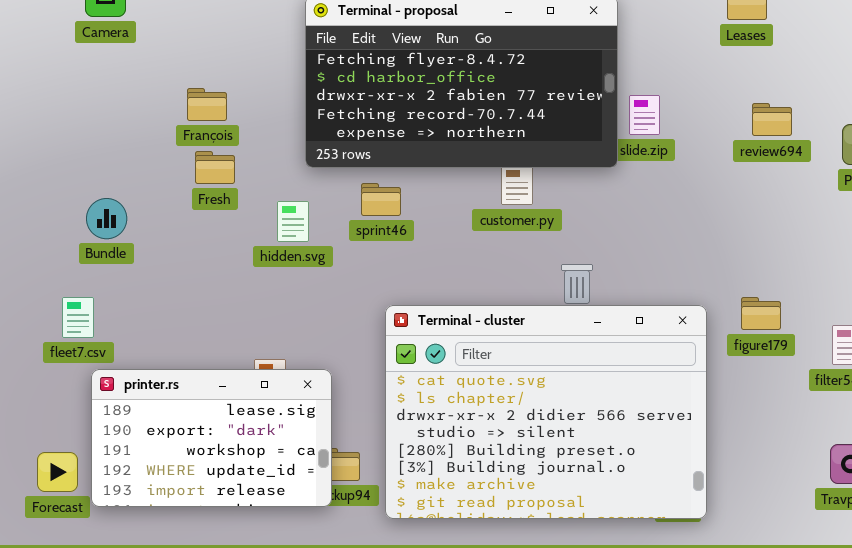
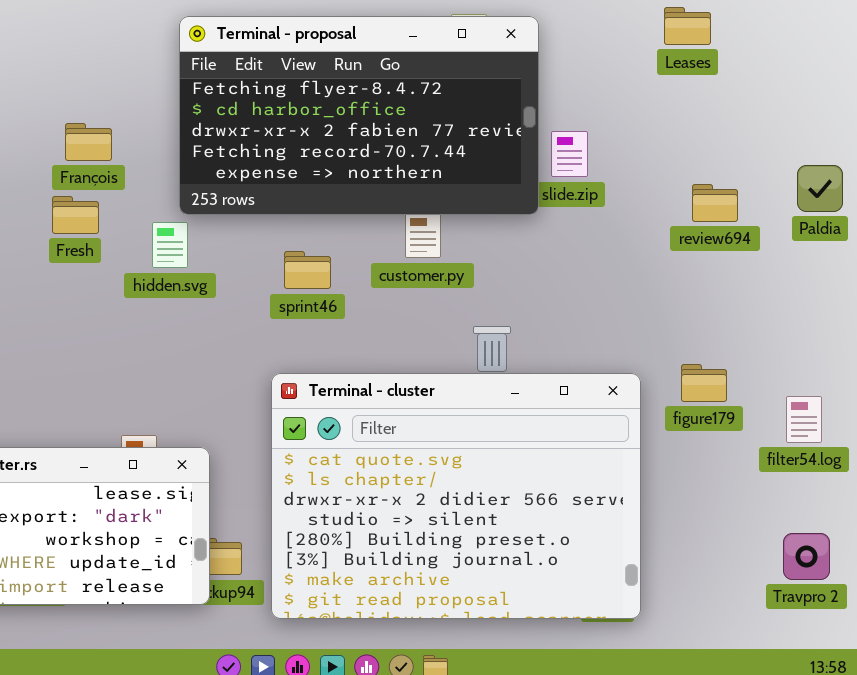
François: [187,88,227,121] -> [65,123,112,161], moved
review694: [752,103,792,136] -> [692,184,738,222], moved
sprint46: [361,183,401,216] -> [284,251,331,289], moved
hidden.svg: [277,201,309,242] -> [152,222,188,268], moved

